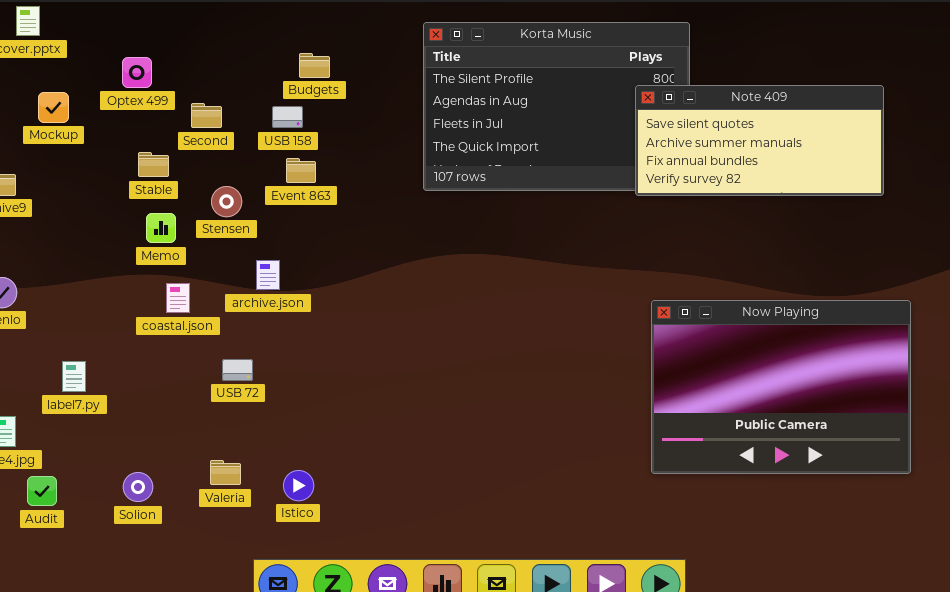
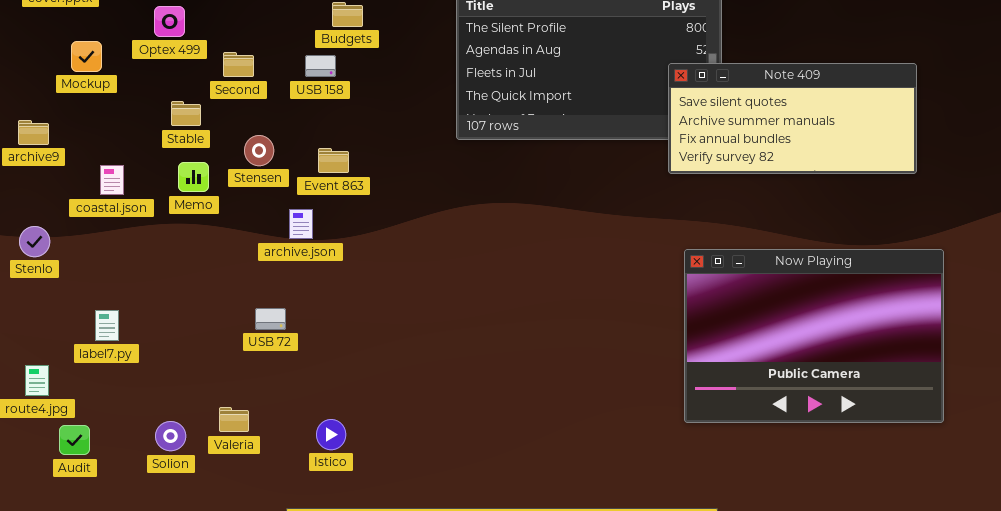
Note 409: [635,85,884,196] -> [668,63,917,174], moved
Event 863: [286,158,316,183] -> [318,148,349,173], moved
coastal.json: [166,283,190,313] -> [100,165,124,195], moved
Valeria: [210,460,241,485] -> [219,407,249,432], moved

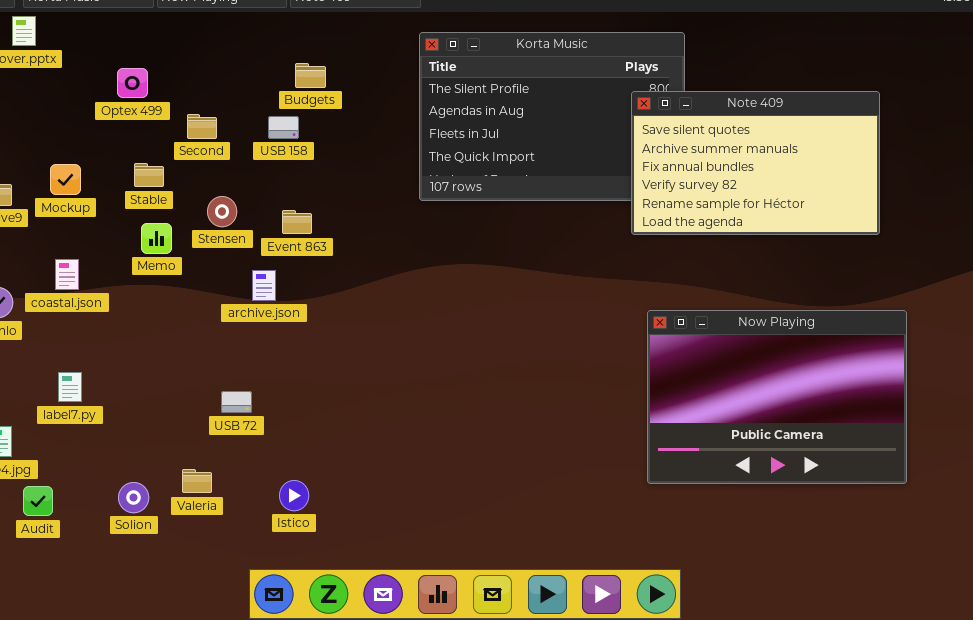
Mockup: [71,41,102,72] -> [50,164,81,195], moved
Note 409: [668,63,917,174] -> [631,91,880,235], resized
coastal.json: [100,165,124,195] -> [55,259,79,290], moved
USB 72: [255,308,286,330] -> [221,391,252,413], moved

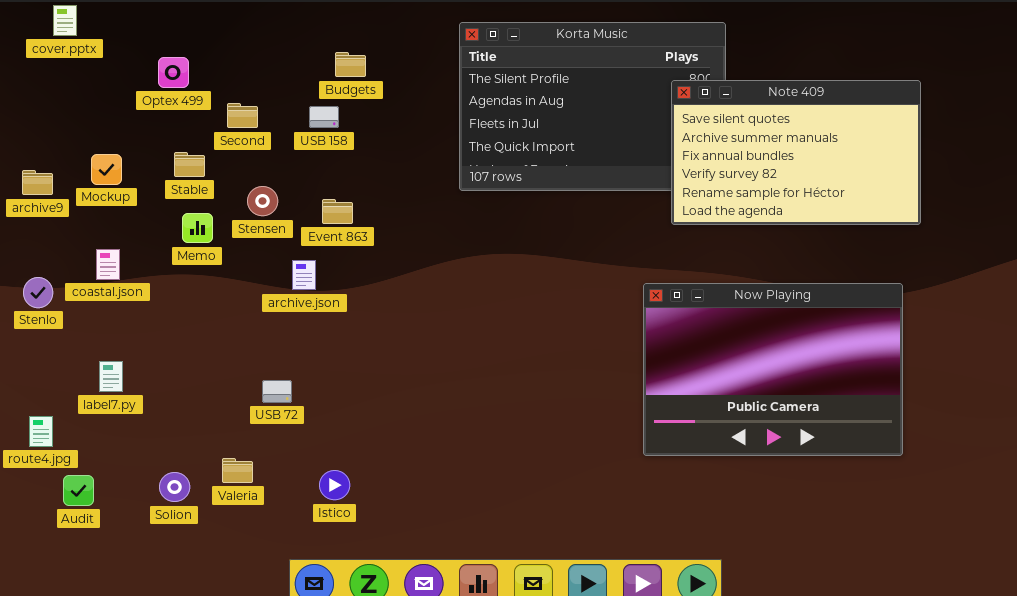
Now Playing: [647,310,907,484] -> [643,283,903,456], moved

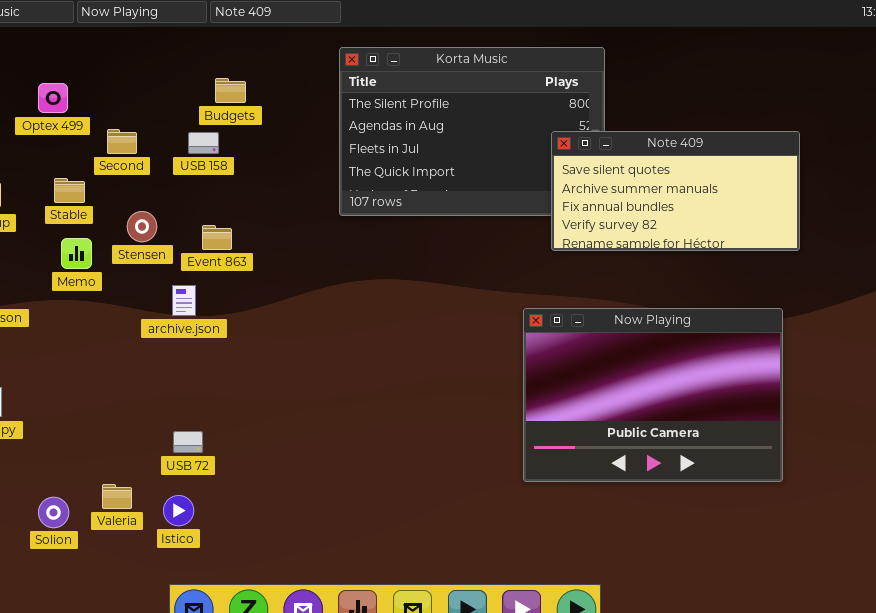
Note 409: [671,80,921,225] -> [551,131,800,251], resized
USB 72: [262,380,292,403] -> [173,431,203,453], moved
Istico: [319,470,350,500] -> [163,495,194,526], moved

